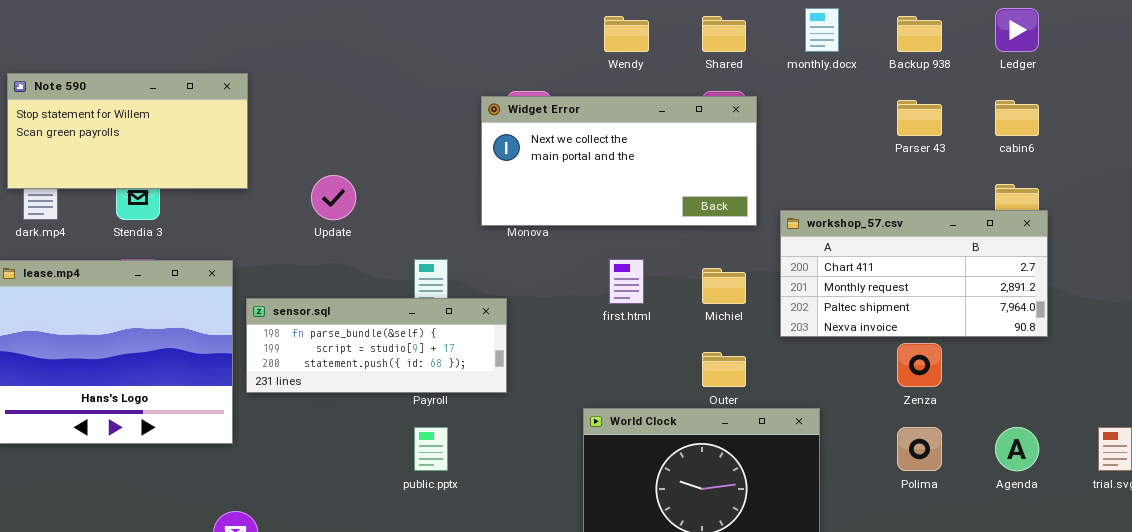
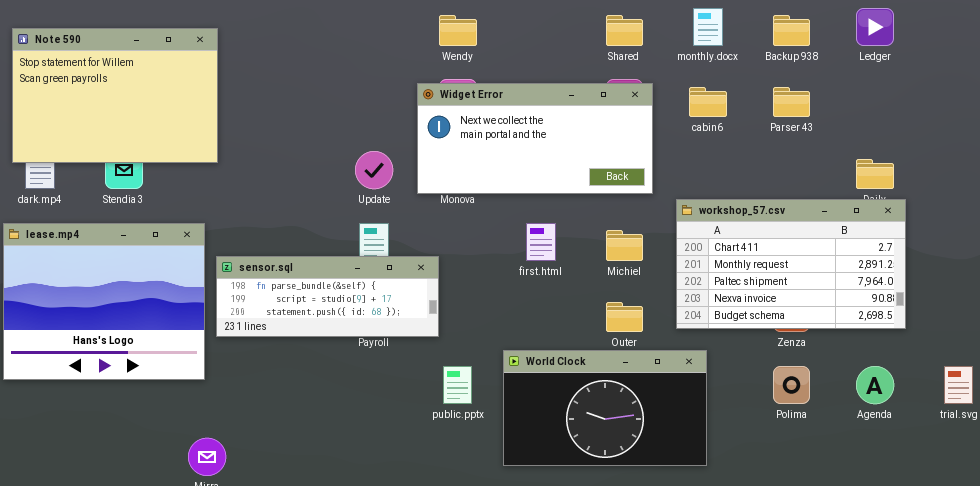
Wendy: [604,16,649,52] -> [439,15,477,46], moved
Note 590: [7,73,248,189] -> [12,28,218,163], resized
cabin6: [995,100,1039,136] -> [689,87,727,117], moved
Update: [311,175,356,220] -> [355,151,393,189], moved
workshop_57.csv: [780,210,1048,337] -> [676,199,906,329], moved, resized
public.pptx: [414,427,448,471] -> [443,366,472,404], moved

